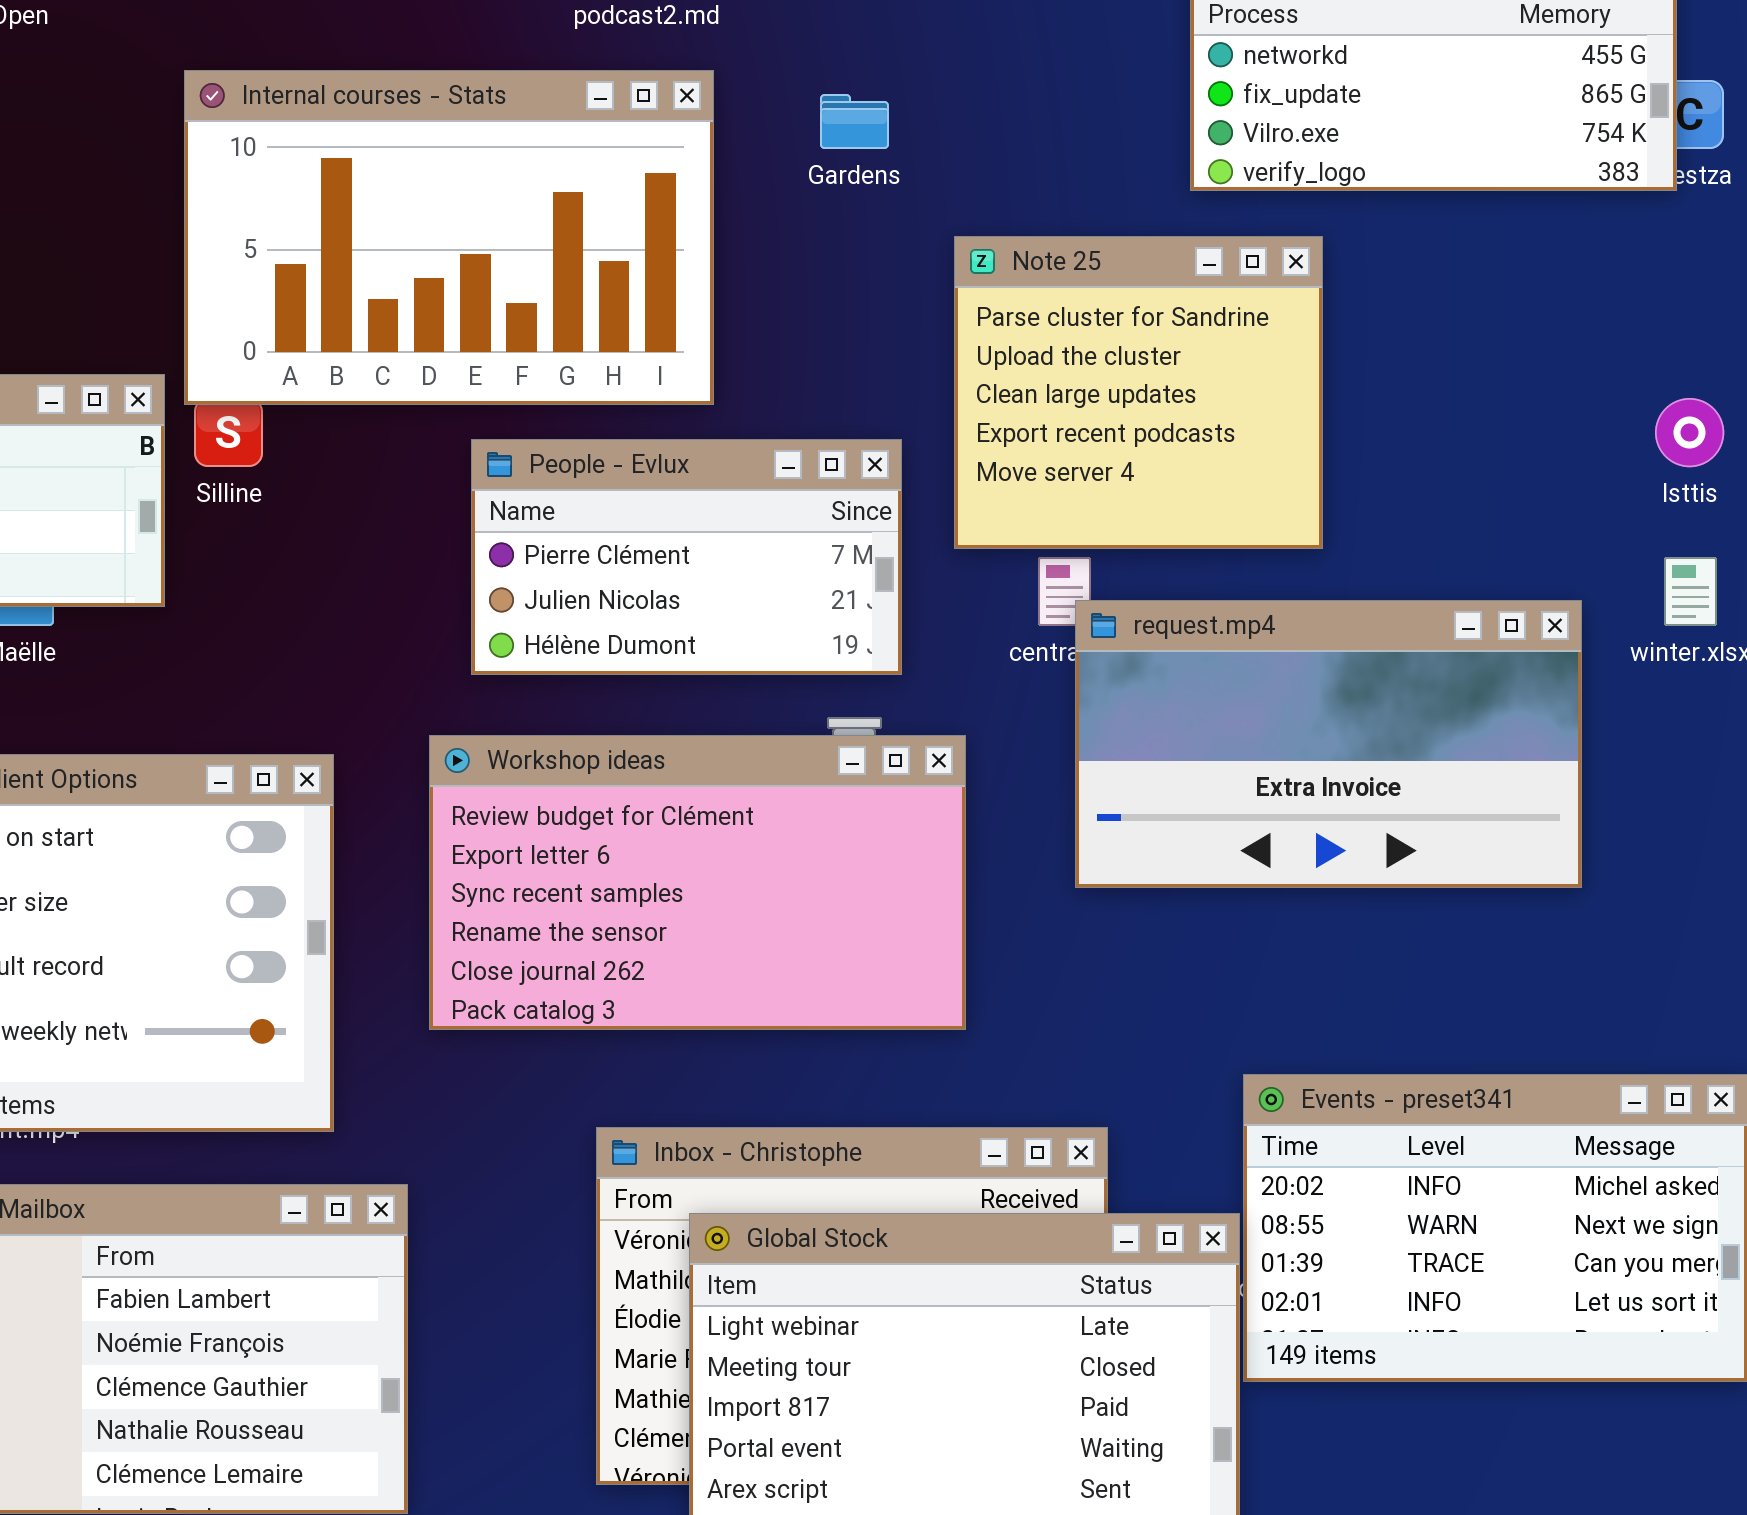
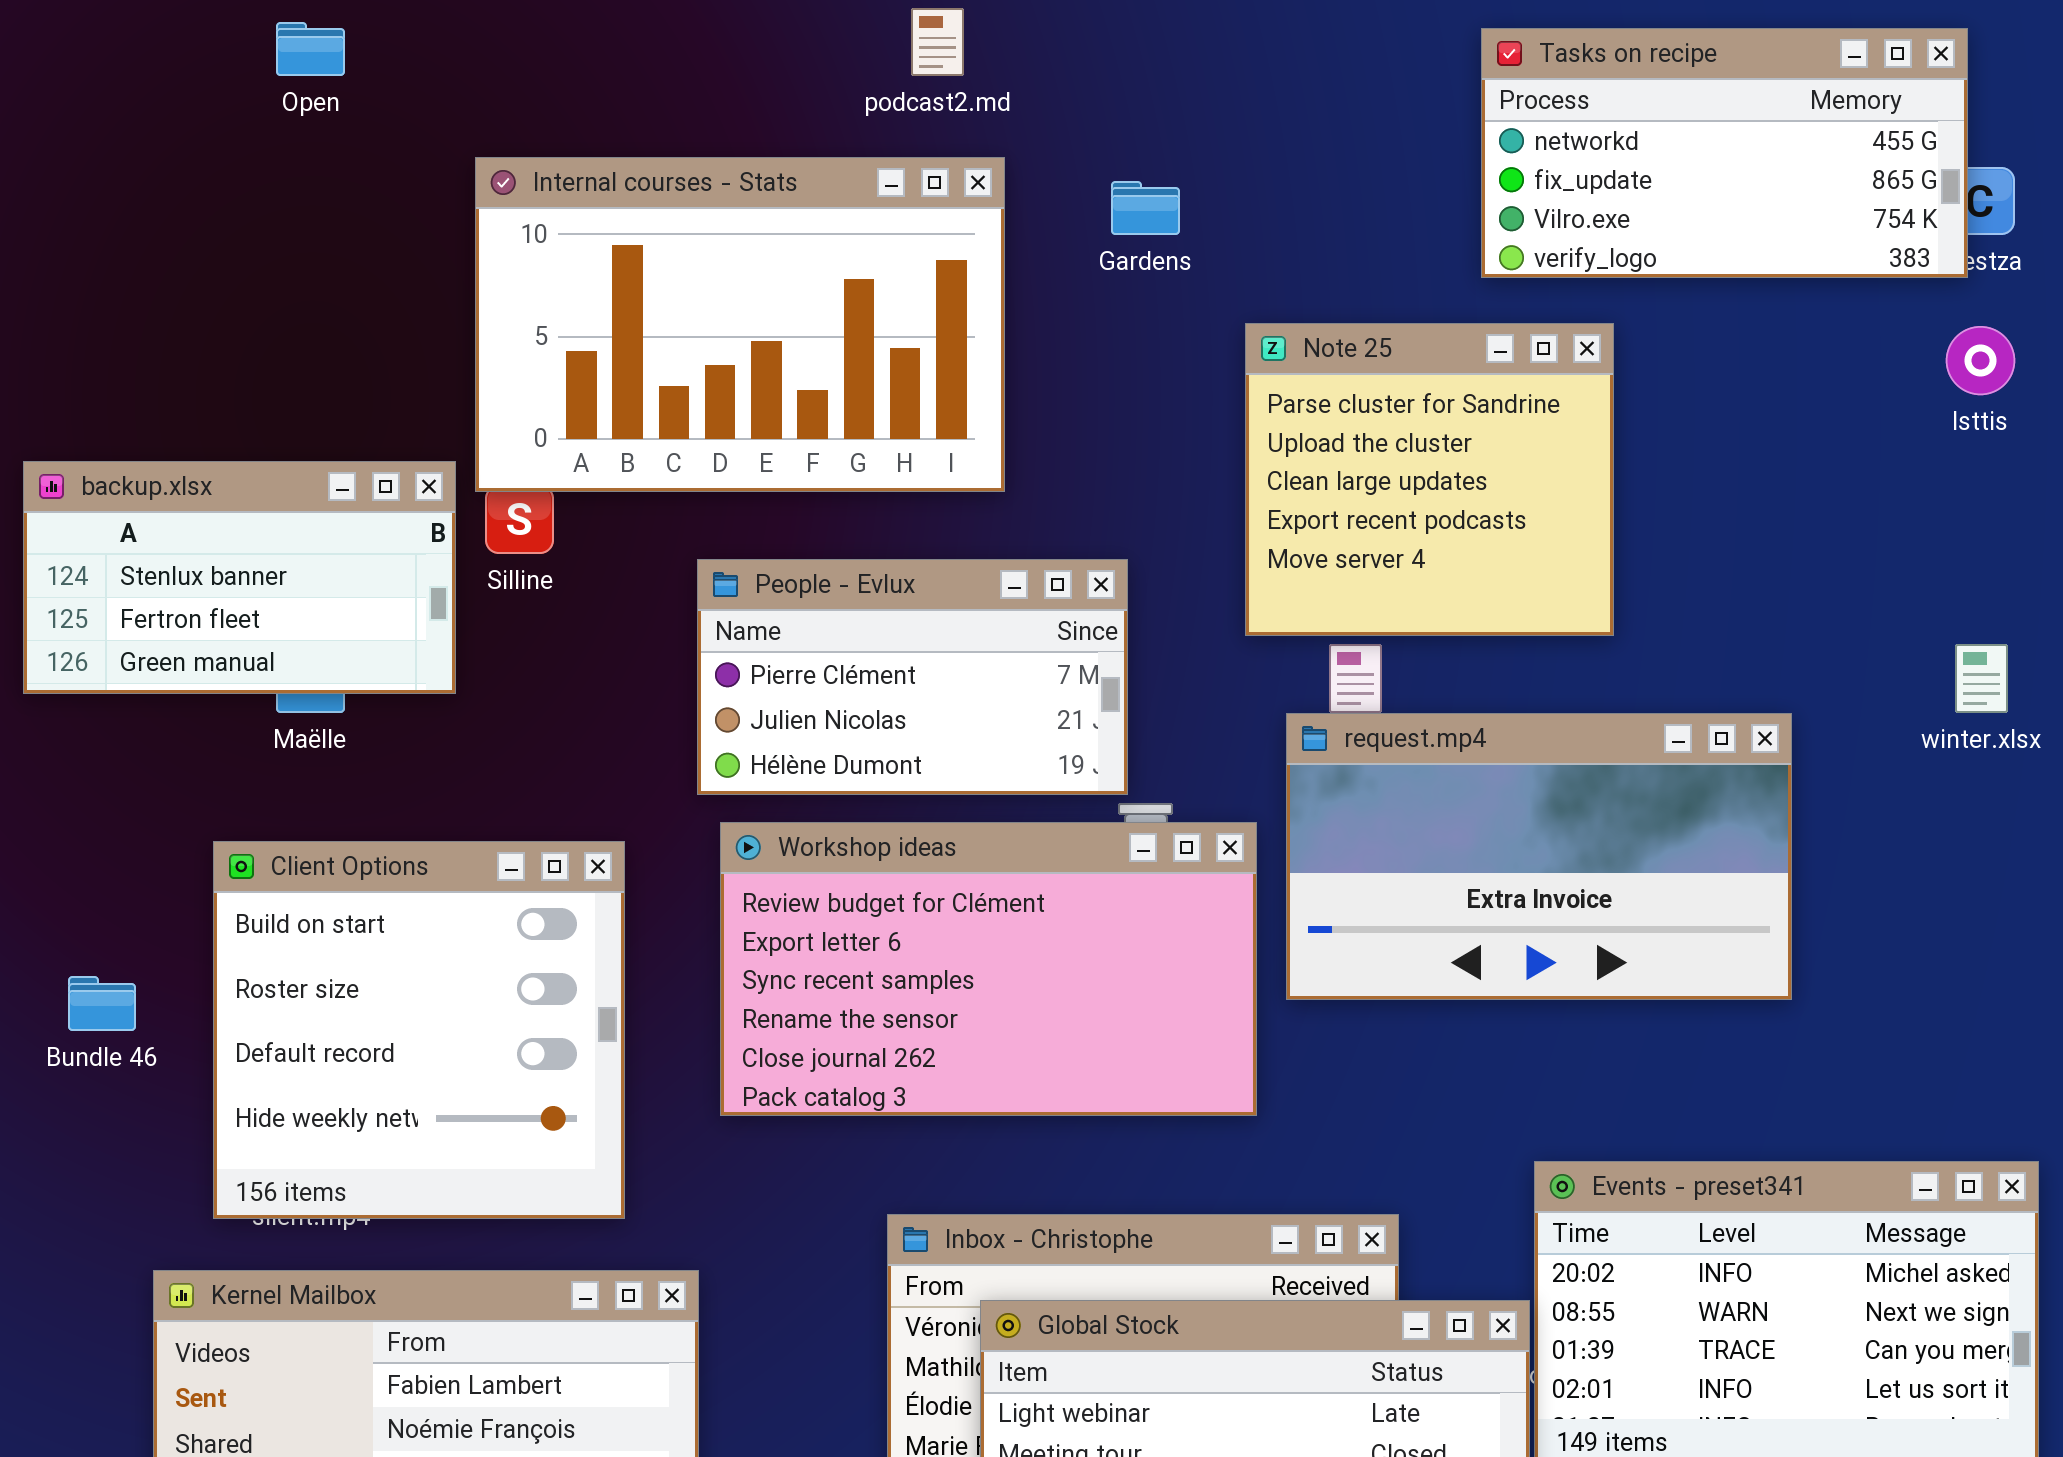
Isttis: [1655,398,1724,467] -> [1946,326,2015,395], moved
People - Evlux: [471,439,902,675] -> [697,559,1128,795], moved
request.mp4: [1075,600,1582,888] -> [1286,713,1792,1000], moved

